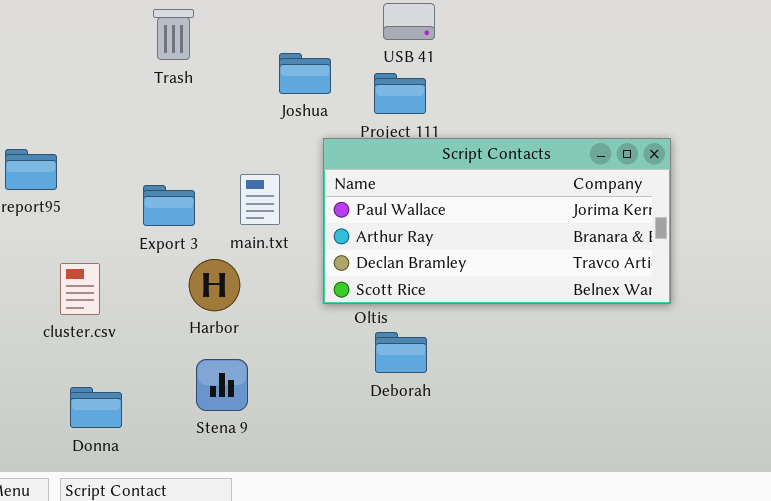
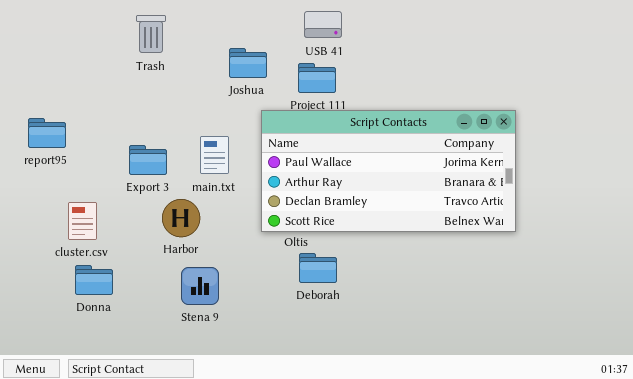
Stena 9: [196,359,248,411] -> [181,267,219,305], moved
Donna: [70,387,122,428] -> [75,265,113,295], moved

